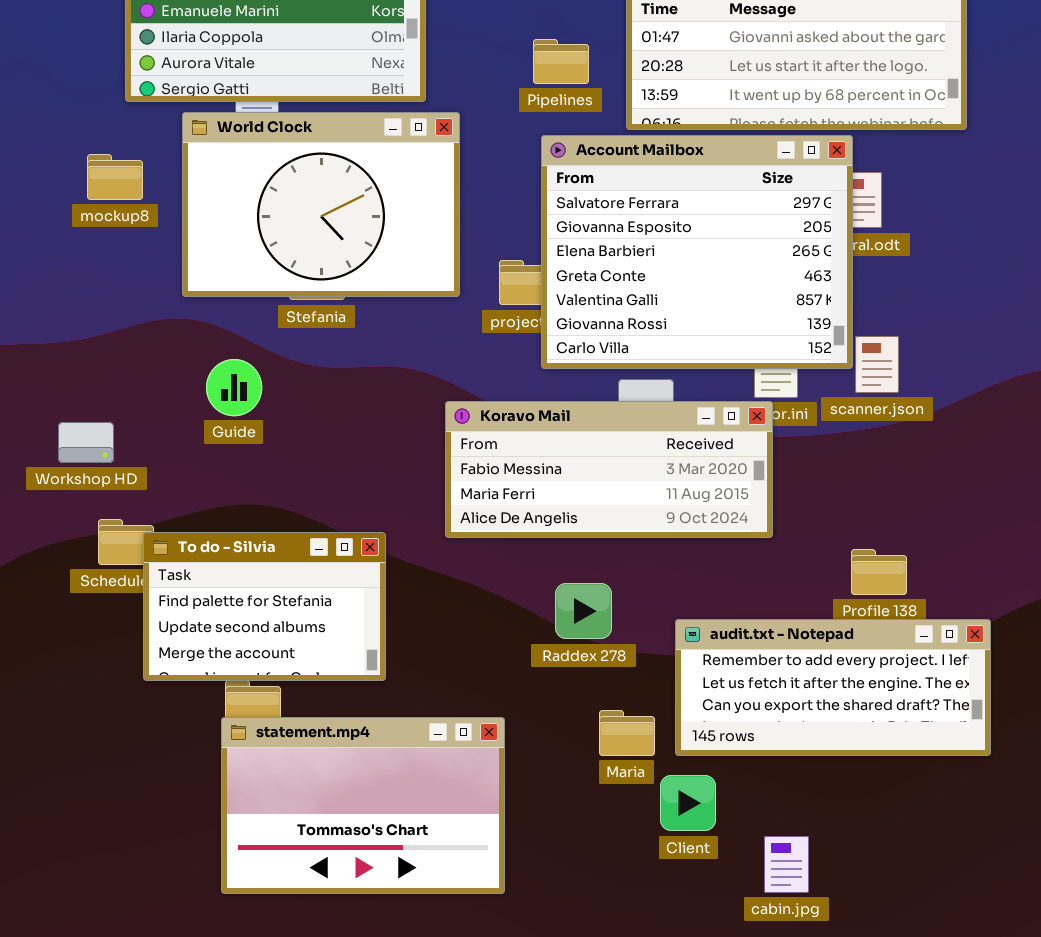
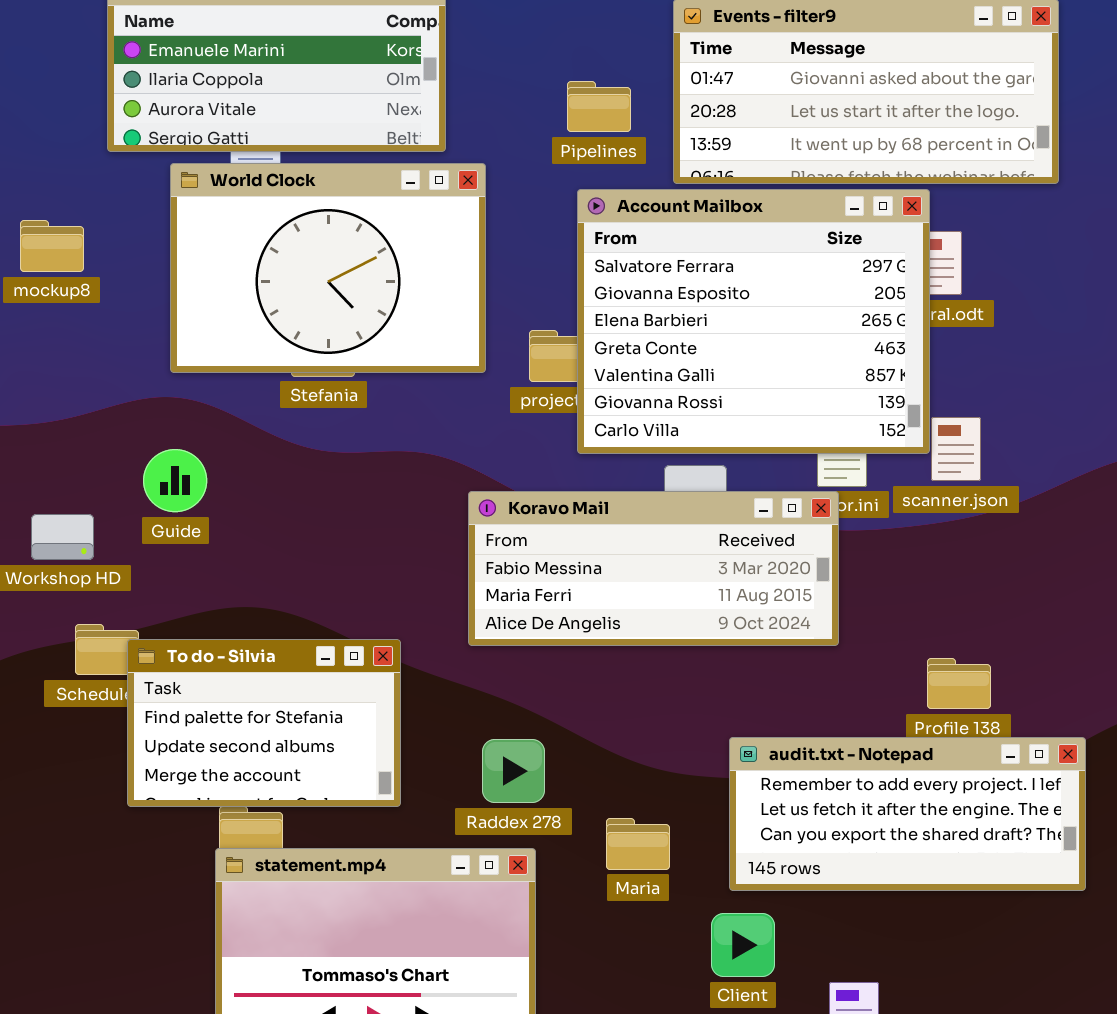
mockup8: [87,154,143,200] -> [20,220,84,272], moved
Guide: [206,359,262,416] -> [143,449,207,512], moved
Raddex 278: [555,583,612,639] -> [482,739,545,803], moved
Maria: [599,710,655,756] -> [606,818,670,870], moved

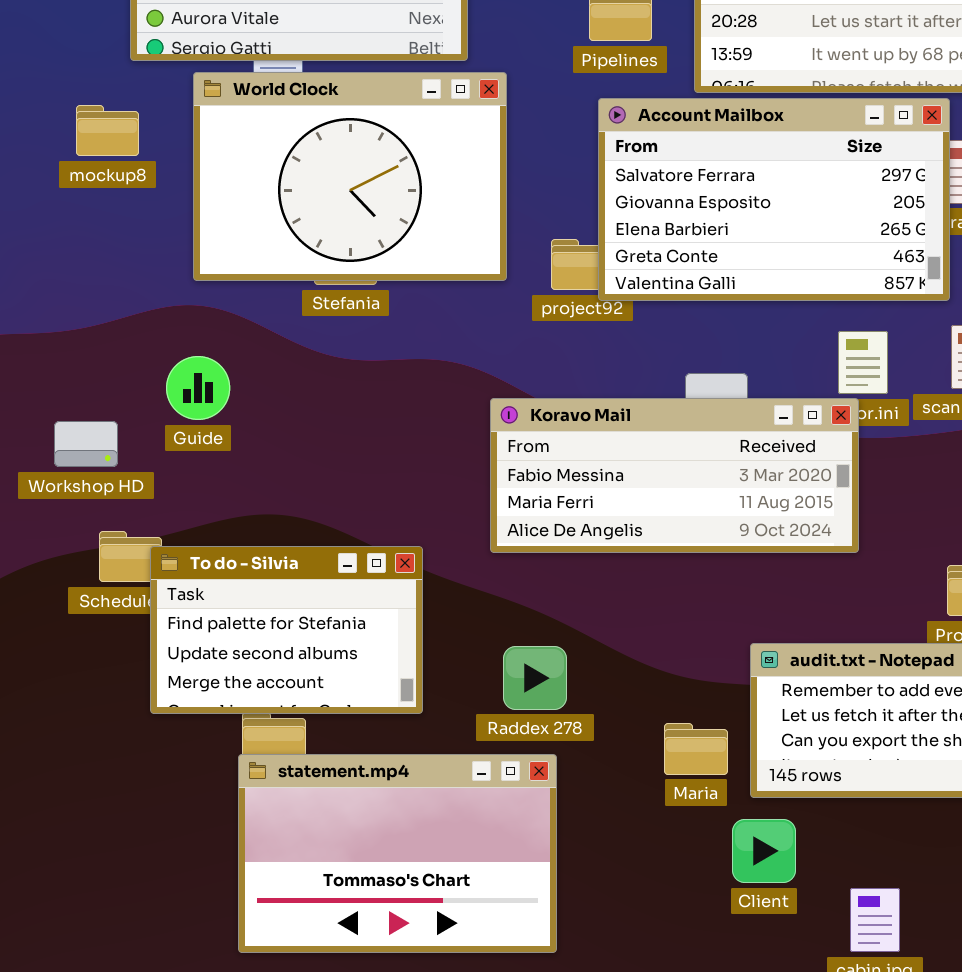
Account Mailbox: [577,189,930,454] -> [598,98,950,301], resized
mockup8: [20,220,84,272] -> [76,105,139,156], moved
Maria: [606,818,670,870] -> [664,723,728,775], moved

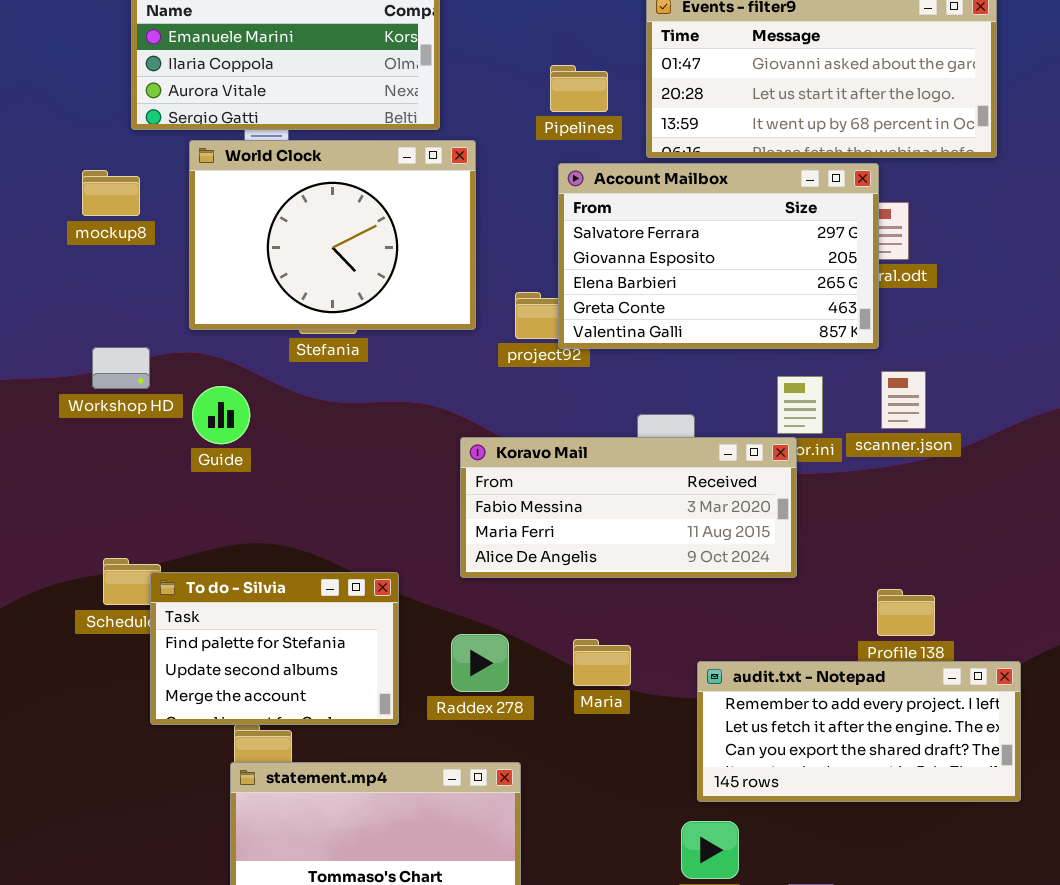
Guide: [166,356,230,420] -> [192,386,250,444], moved
Workshop HD: [54,421,118,467] -> [92,347,150,389], moved
Raddex 278: [503,646,567,710] -> [451,634,509,692], moved
Maria: [664,723,728,775] -> [573,639,631,686], moved

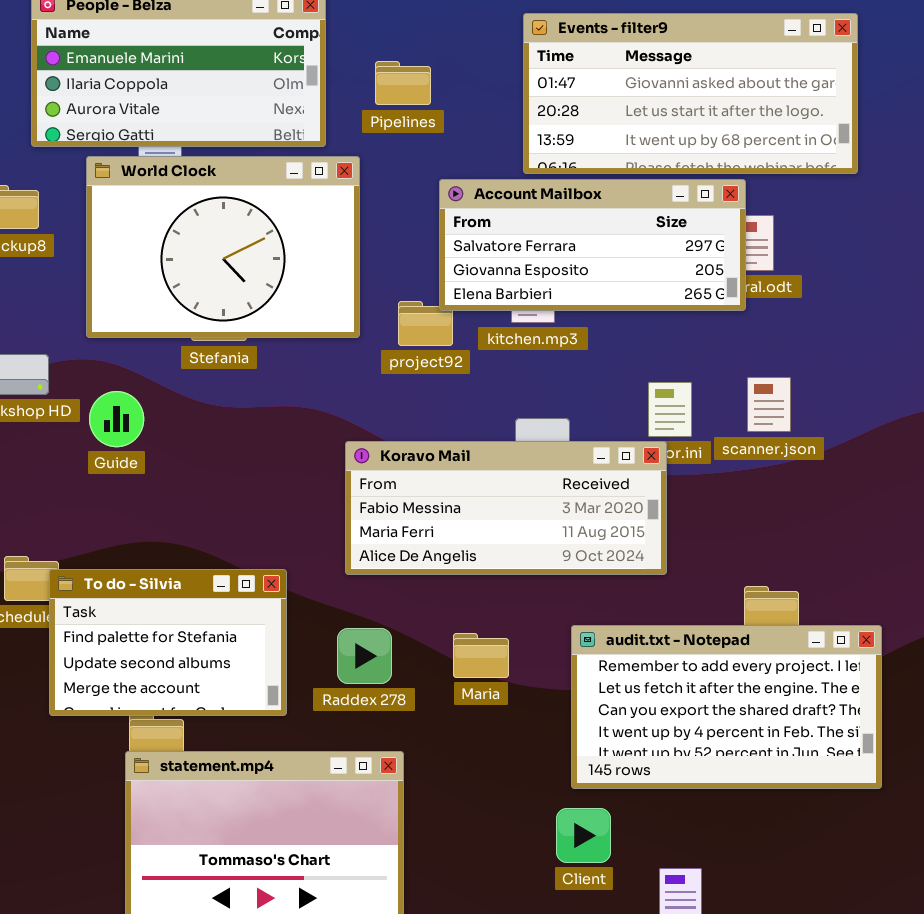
Pipelines: [550,65,608,112] -> [375,61,431,105], moved
Account Mailbox: [558,163,879,349] -> [439,179,746,311], resized
audit.txt - Notepad: [697,661,1021,802] -> [571,625,882,789], resized

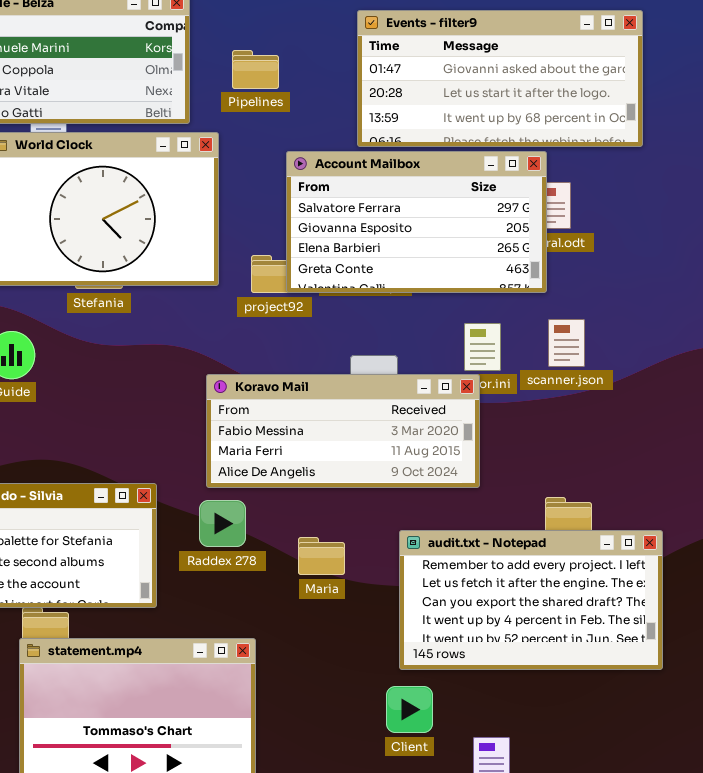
Account Mailbox: [439,179,746,311] -> [286,151,547,293], resized
Raddex 278: [337,628,392,684] -> [199,500,246,547], moved

